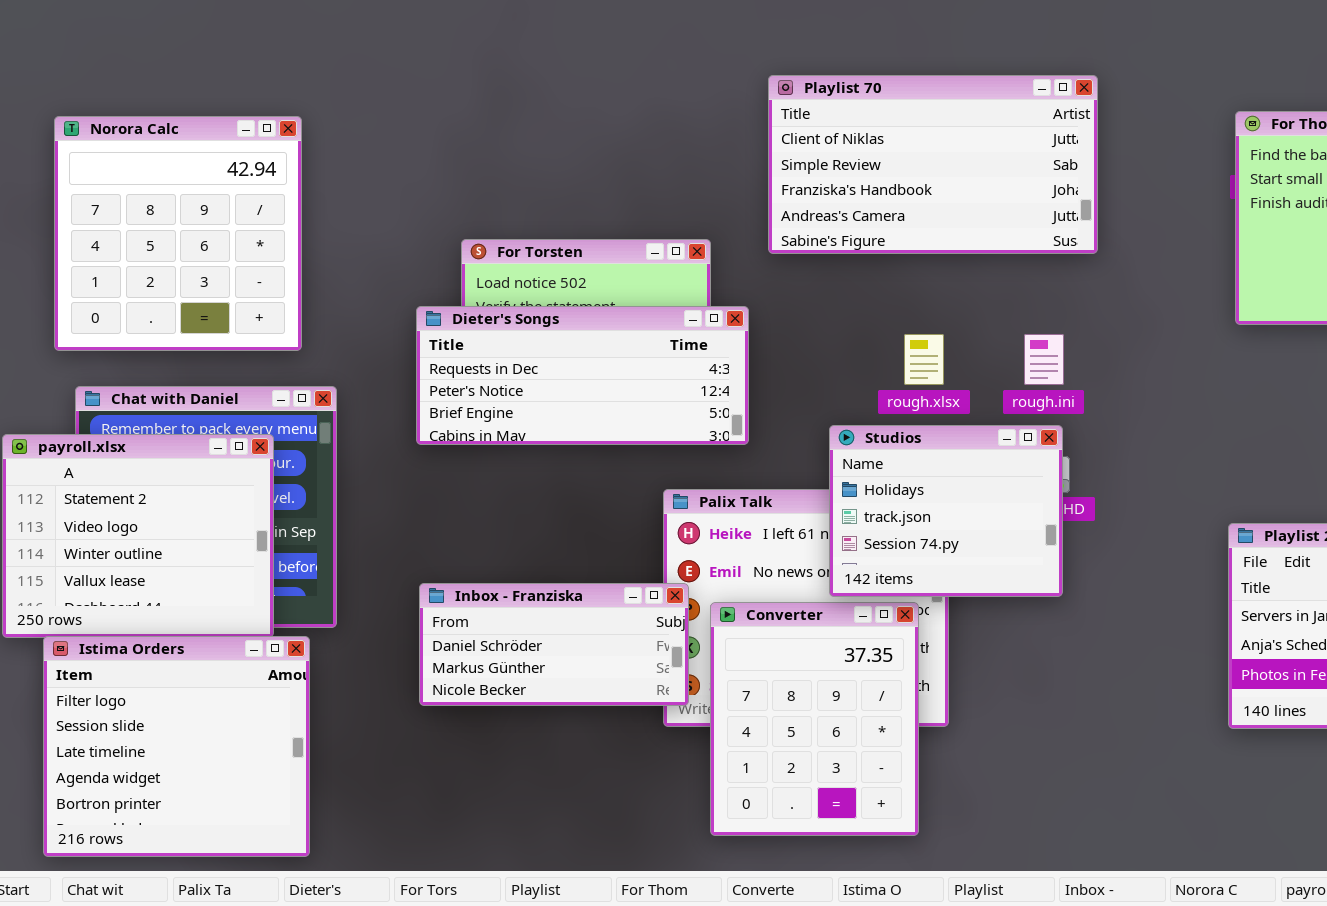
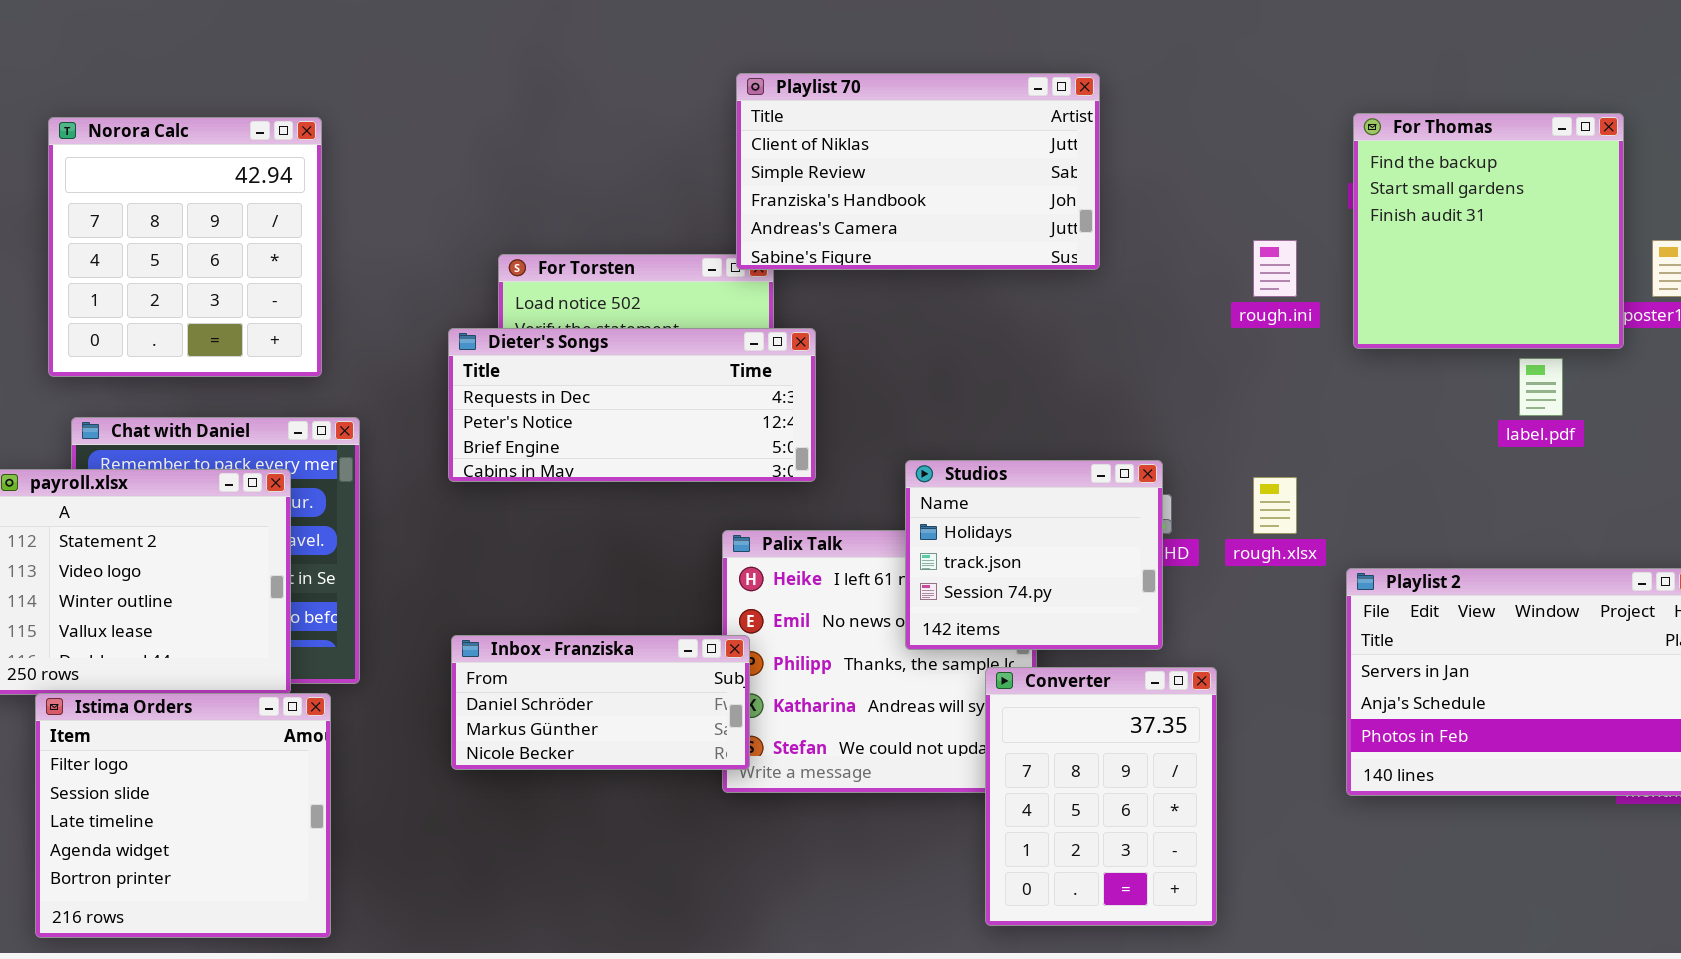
Playlist 70: [768,75,1098,254] -> [736,73,1100,270], moved
rough.xlsx: [904,334,944,385] -> [1253,477,1297,534], moved
rough.ini: [1024,334,1064,385] -> [1253,240,1297,297], moved
Converter: [710,602,919,836] -> [985,667,1217,926], moved

